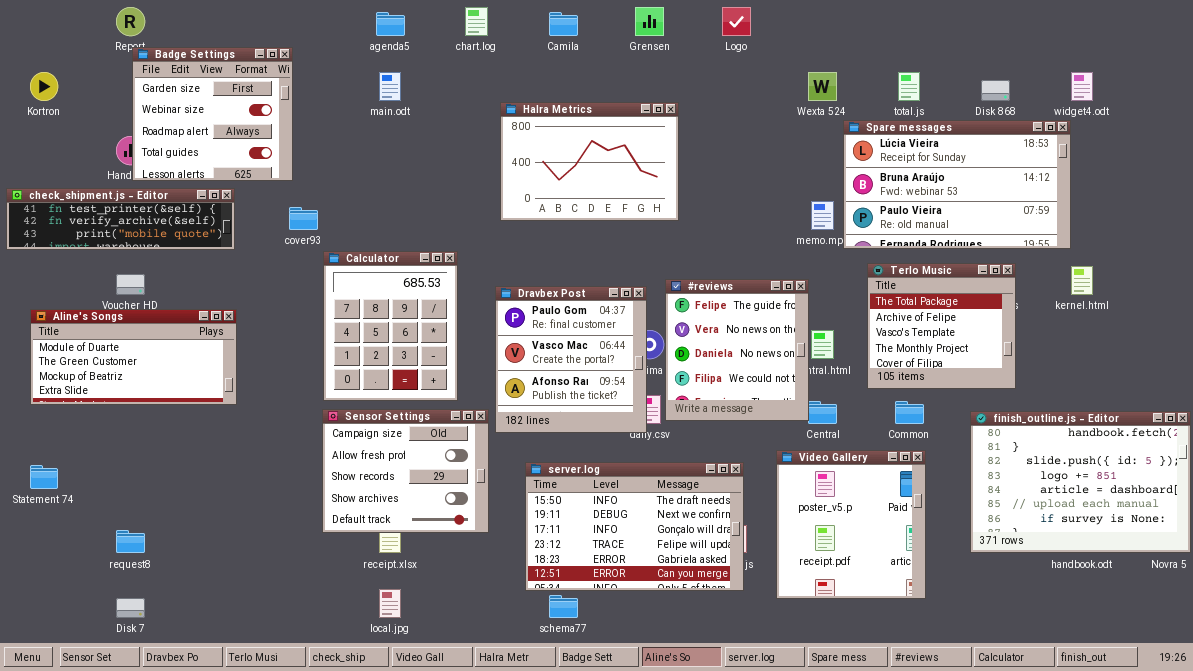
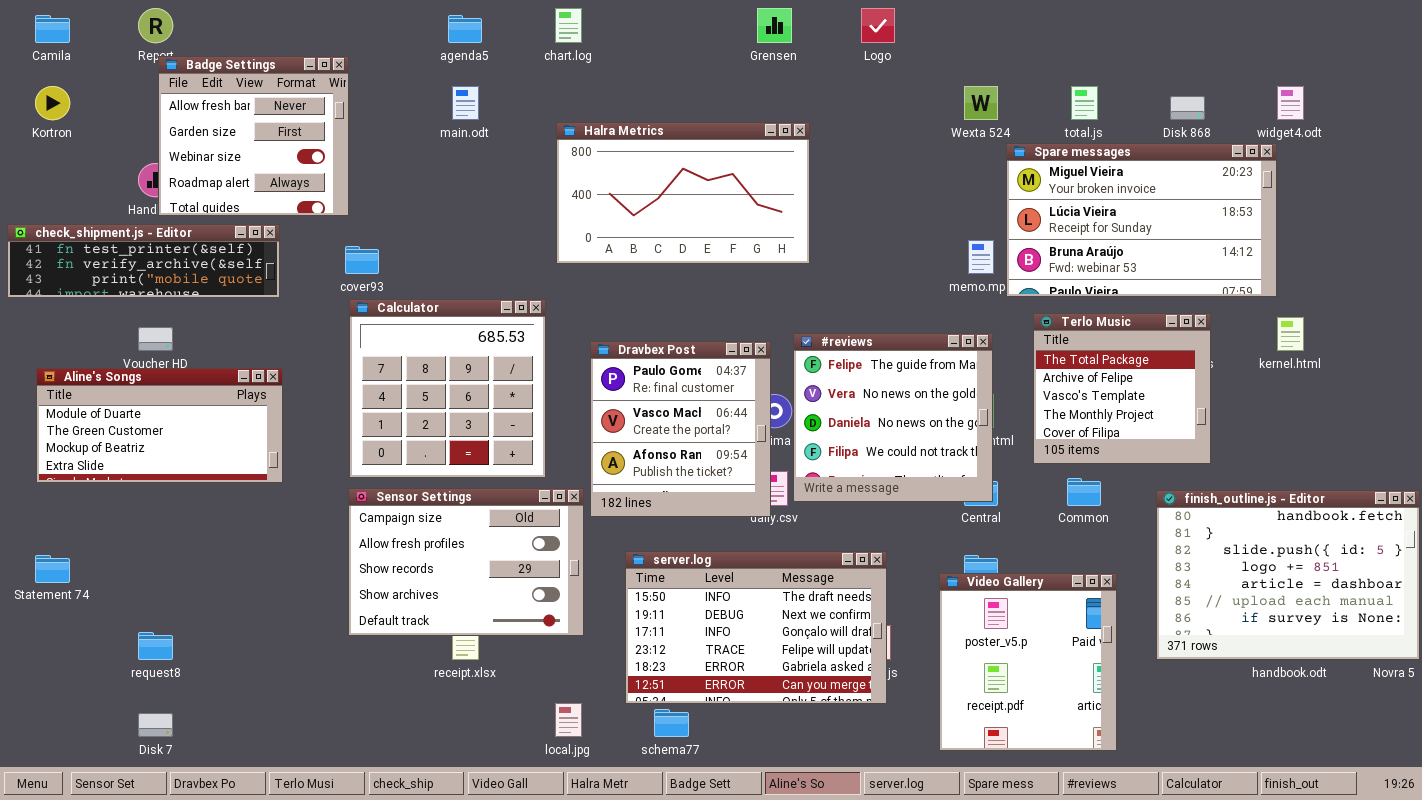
Camila: [549,12,578,36] -> [35,15,70,43], moved
Badge Settings: [132,47,293,181] -> [158,56,349,216], scrolled up 1 row
Halra Metrics: [500,102,679,221] -> [556,122,810,264], resized
Spare messages: [843,120,1071,249] -> [1006,143,1277,297], scrolled up 1 row
Calculator: [323,251,458,401] -> [349,299,546,478], resized
#reviews: [665,279,809,421] -> [793,333,993,502], resized
Sensor Settings: [322,409,489,533] -> [348,488,584,636], resized
Video Gallery: [776,450,926,599] -> [939,573,1117,751], moved
local.jpg: [379,589,401,618] -> [555,703,582,737], moved

